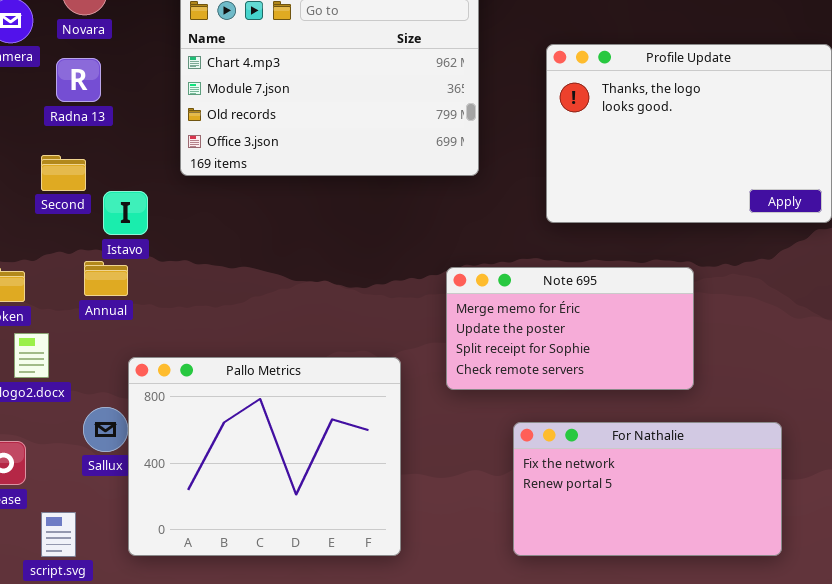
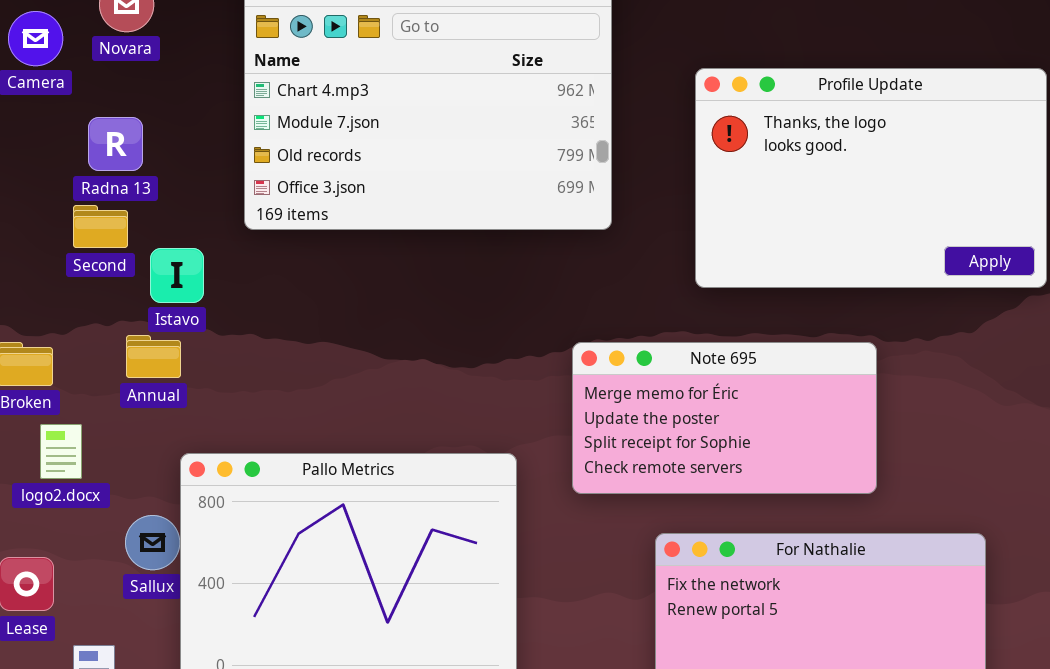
Radna 13: [56,58,101,102] -> [88,117,143,171], moved

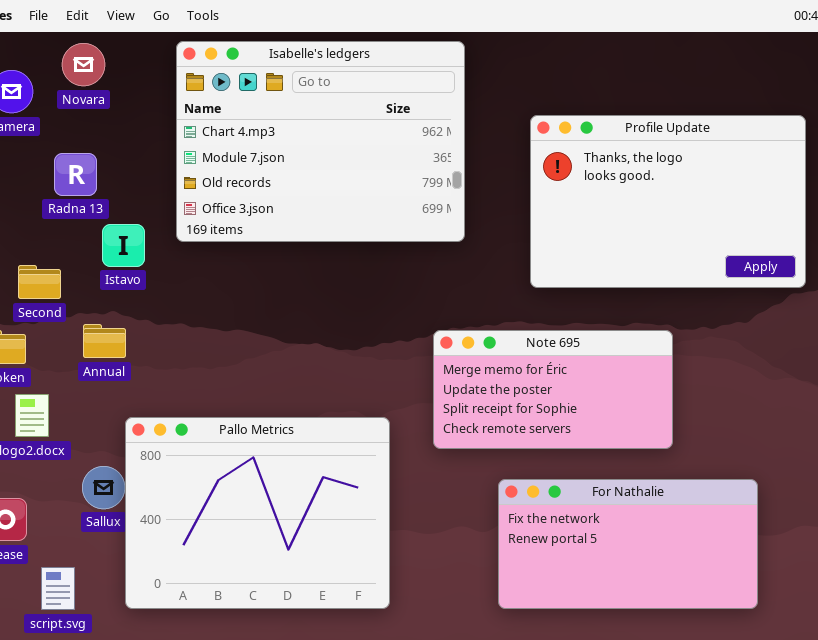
Second: [73,205,128,248] -> [18,265,61,299], moved
Istavo: [150,248,204,303] -> [102,224,145,267], moved

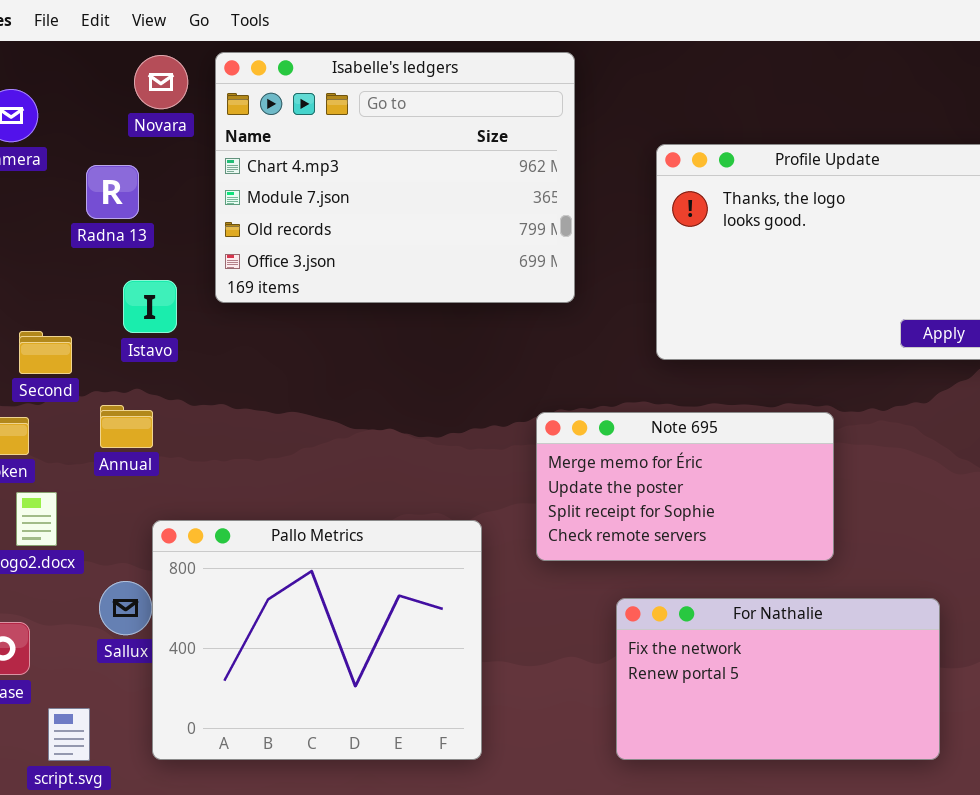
Novara: [62,43,105,86] -> [134,55,188,109], moved
Radna 13: [54,153,97,196] -> [86,165,139,219], moved

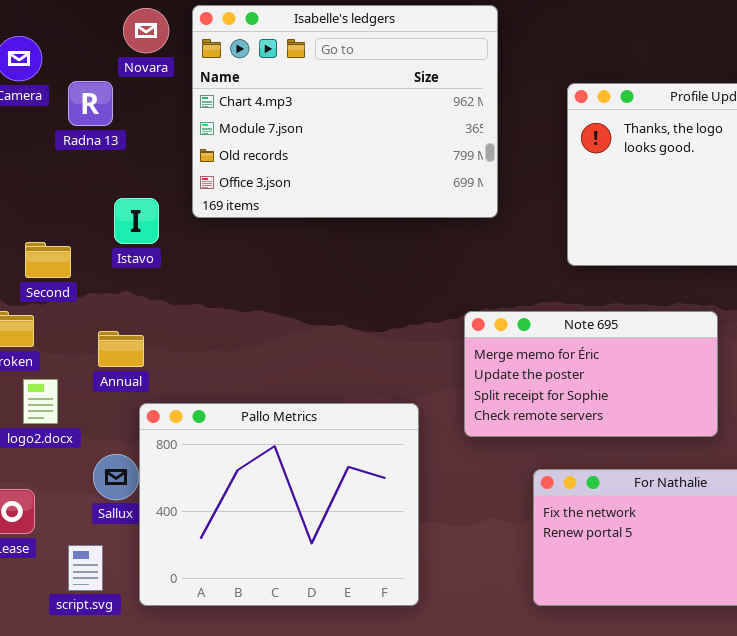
Radna 13: [86,165,139,219] -> [68,81,113,126], moved
Annual: [100,405,153,448] -> [98,331,144,367], moved
script.svg: [48,708,90,761] -> [68,545,103,591], moved

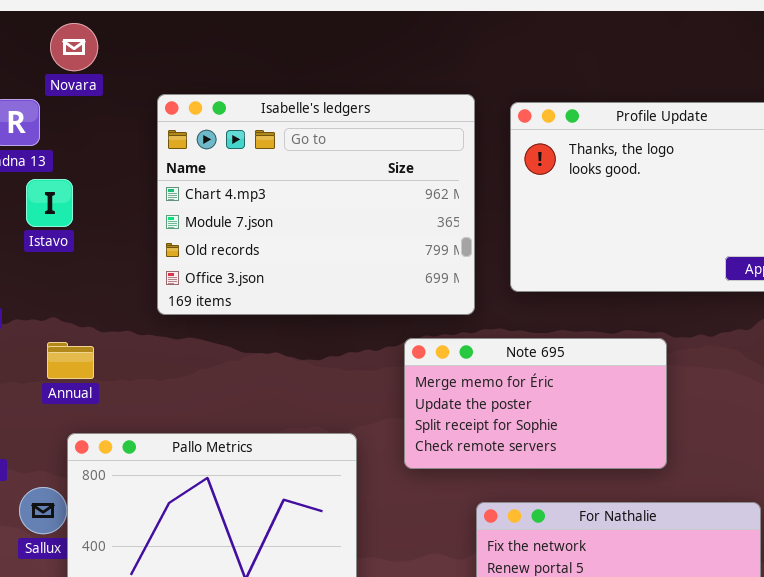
Isabelle's ledgers: [192,5,498,218] -> [157,94,475,315], moved
Istavo: [114,198,159,244] -> [26,179,73,227], moved
Annual: [98,331,144,367] -> [47,342,94,379], moved

